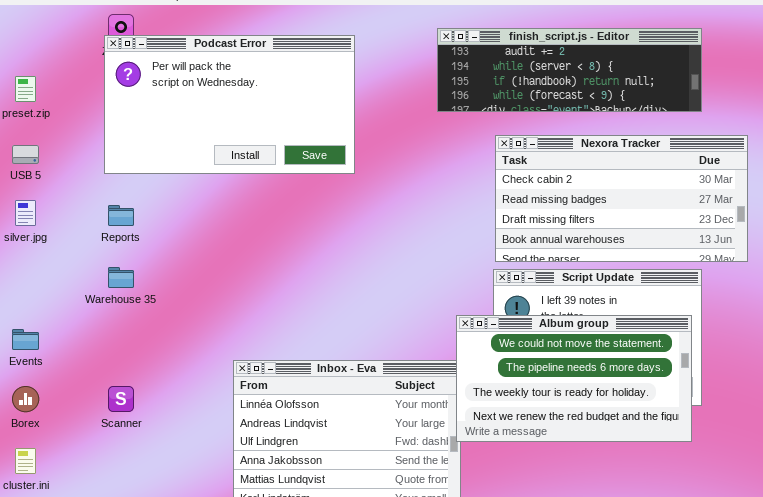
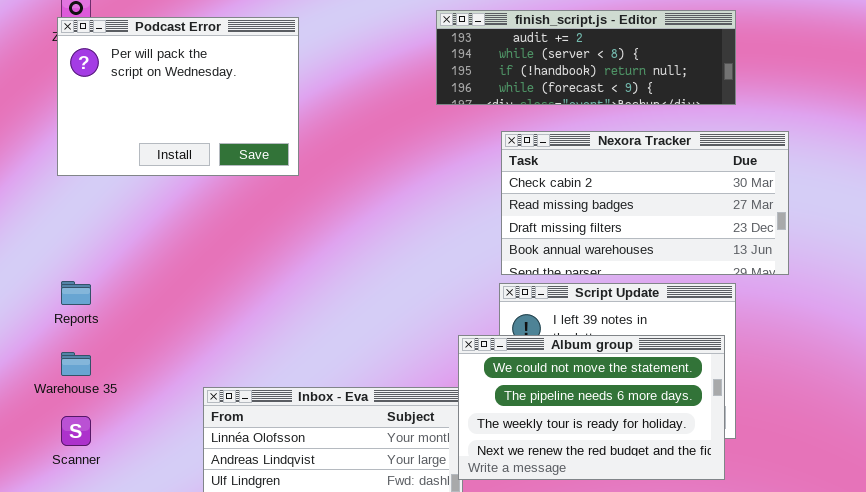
Podcast Error: [104,35,355,174] -> [57,17,299,176], resized
Reports: [108,205,134,226] -> [61,281,91,305], moved
Warehouse 35: [108,267,134,288] -> [61,352,91,376], moved

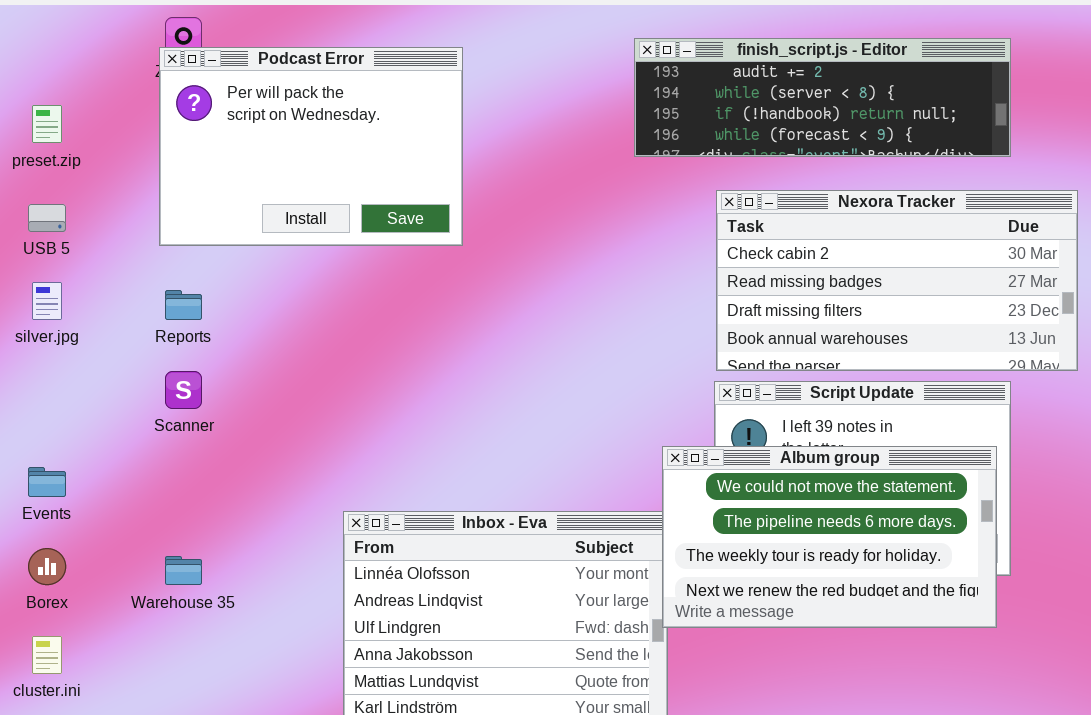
Reports: [61,281,91,305] -> [165,290,202,320], moved
Warehouse 35: [61,352,91,376] -> [165,556,202,585], moved
Scanner: [61,416,91,446] -> [165,371,202,409], moved

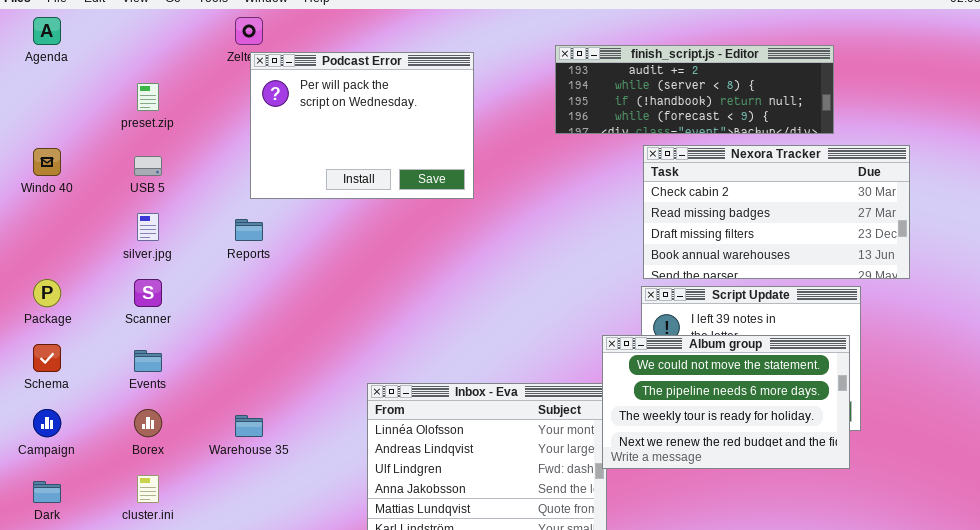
finish_script.js - Editor: [634,38,1011,157] -> [555,45,834,134], moved
Podcast Error: [159,47,463,246] -> [250,52,474,199], moved
Scanner: [165,371,202,409] -> [134,279,162,307], moved

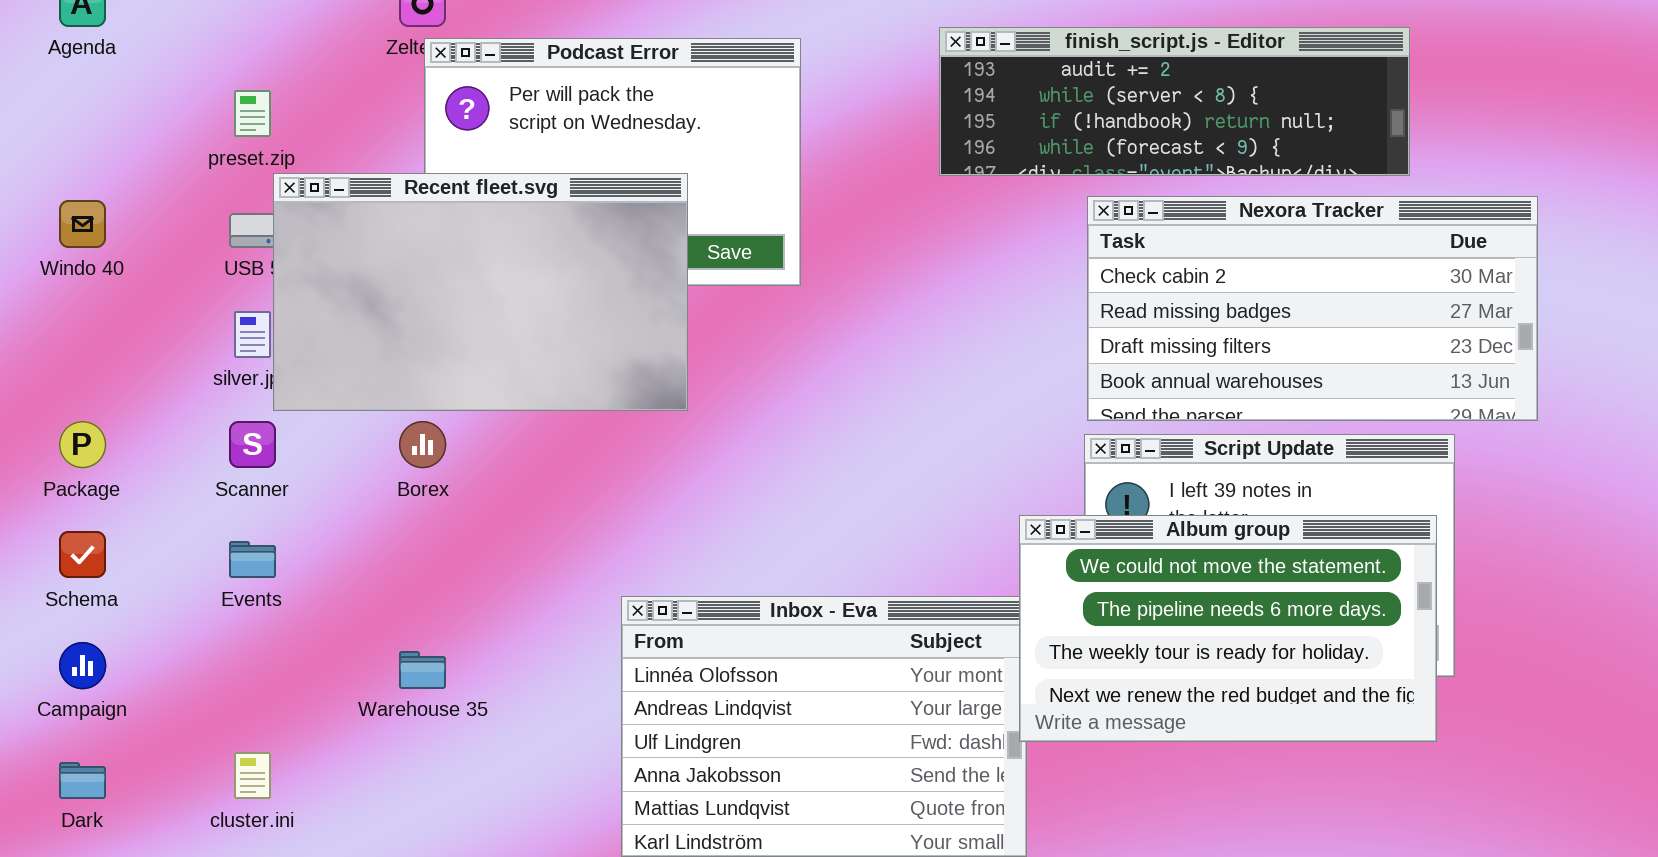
Recent fleet.svg: none -> [273,173,688,411], opened
Borex: [134,409,162,437] -> [399,421,446,468], moved

